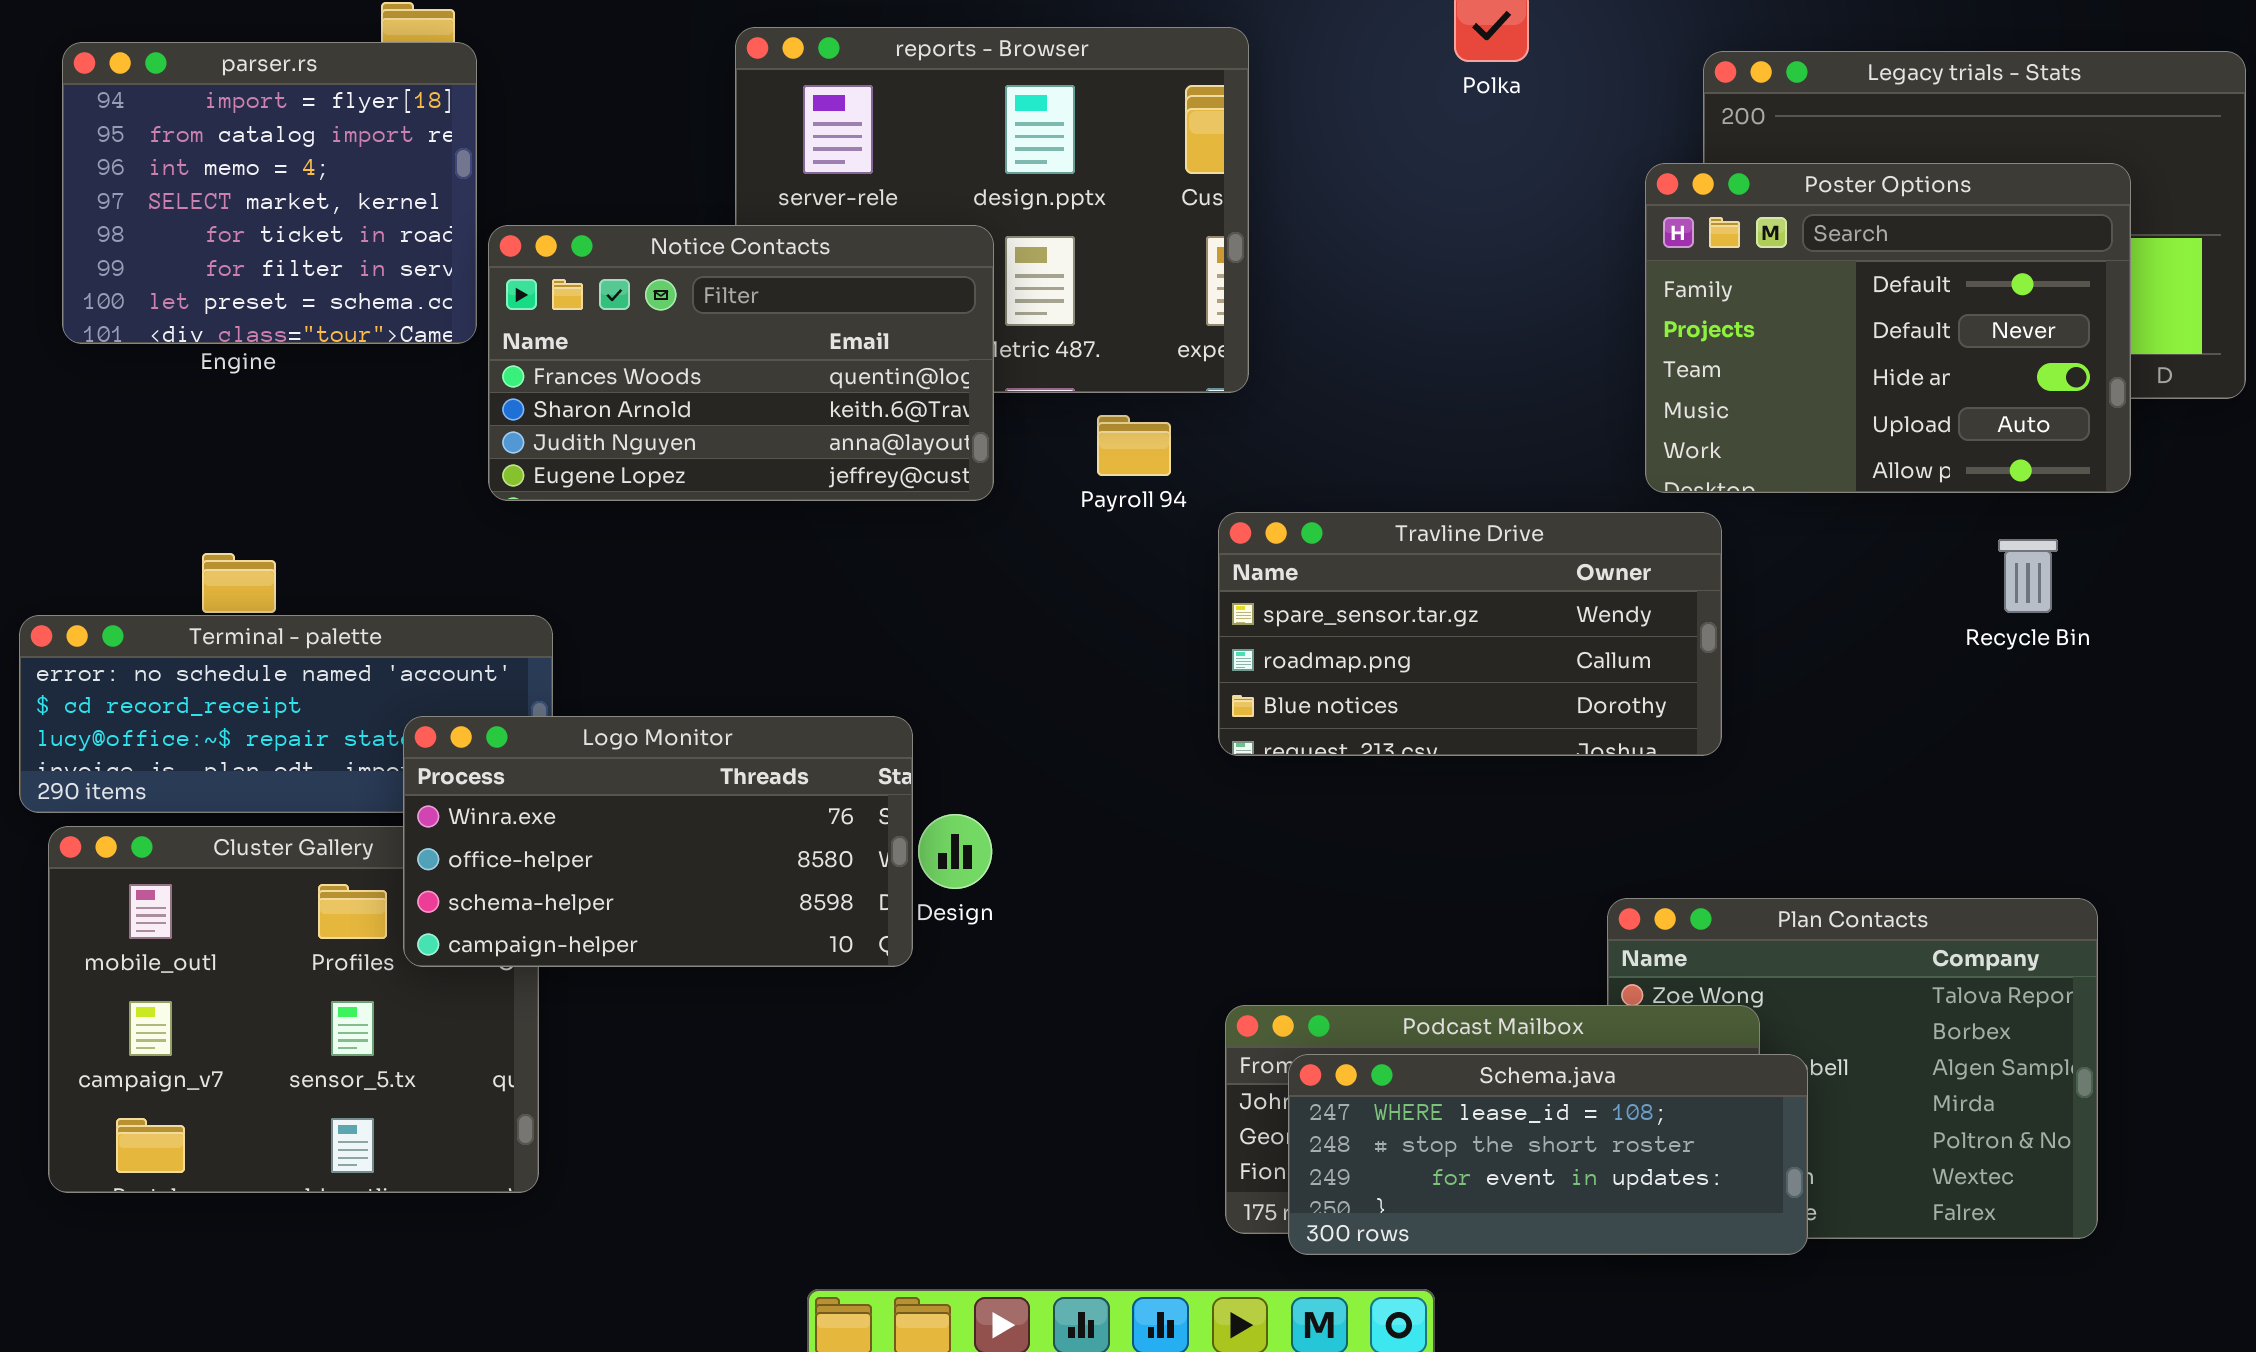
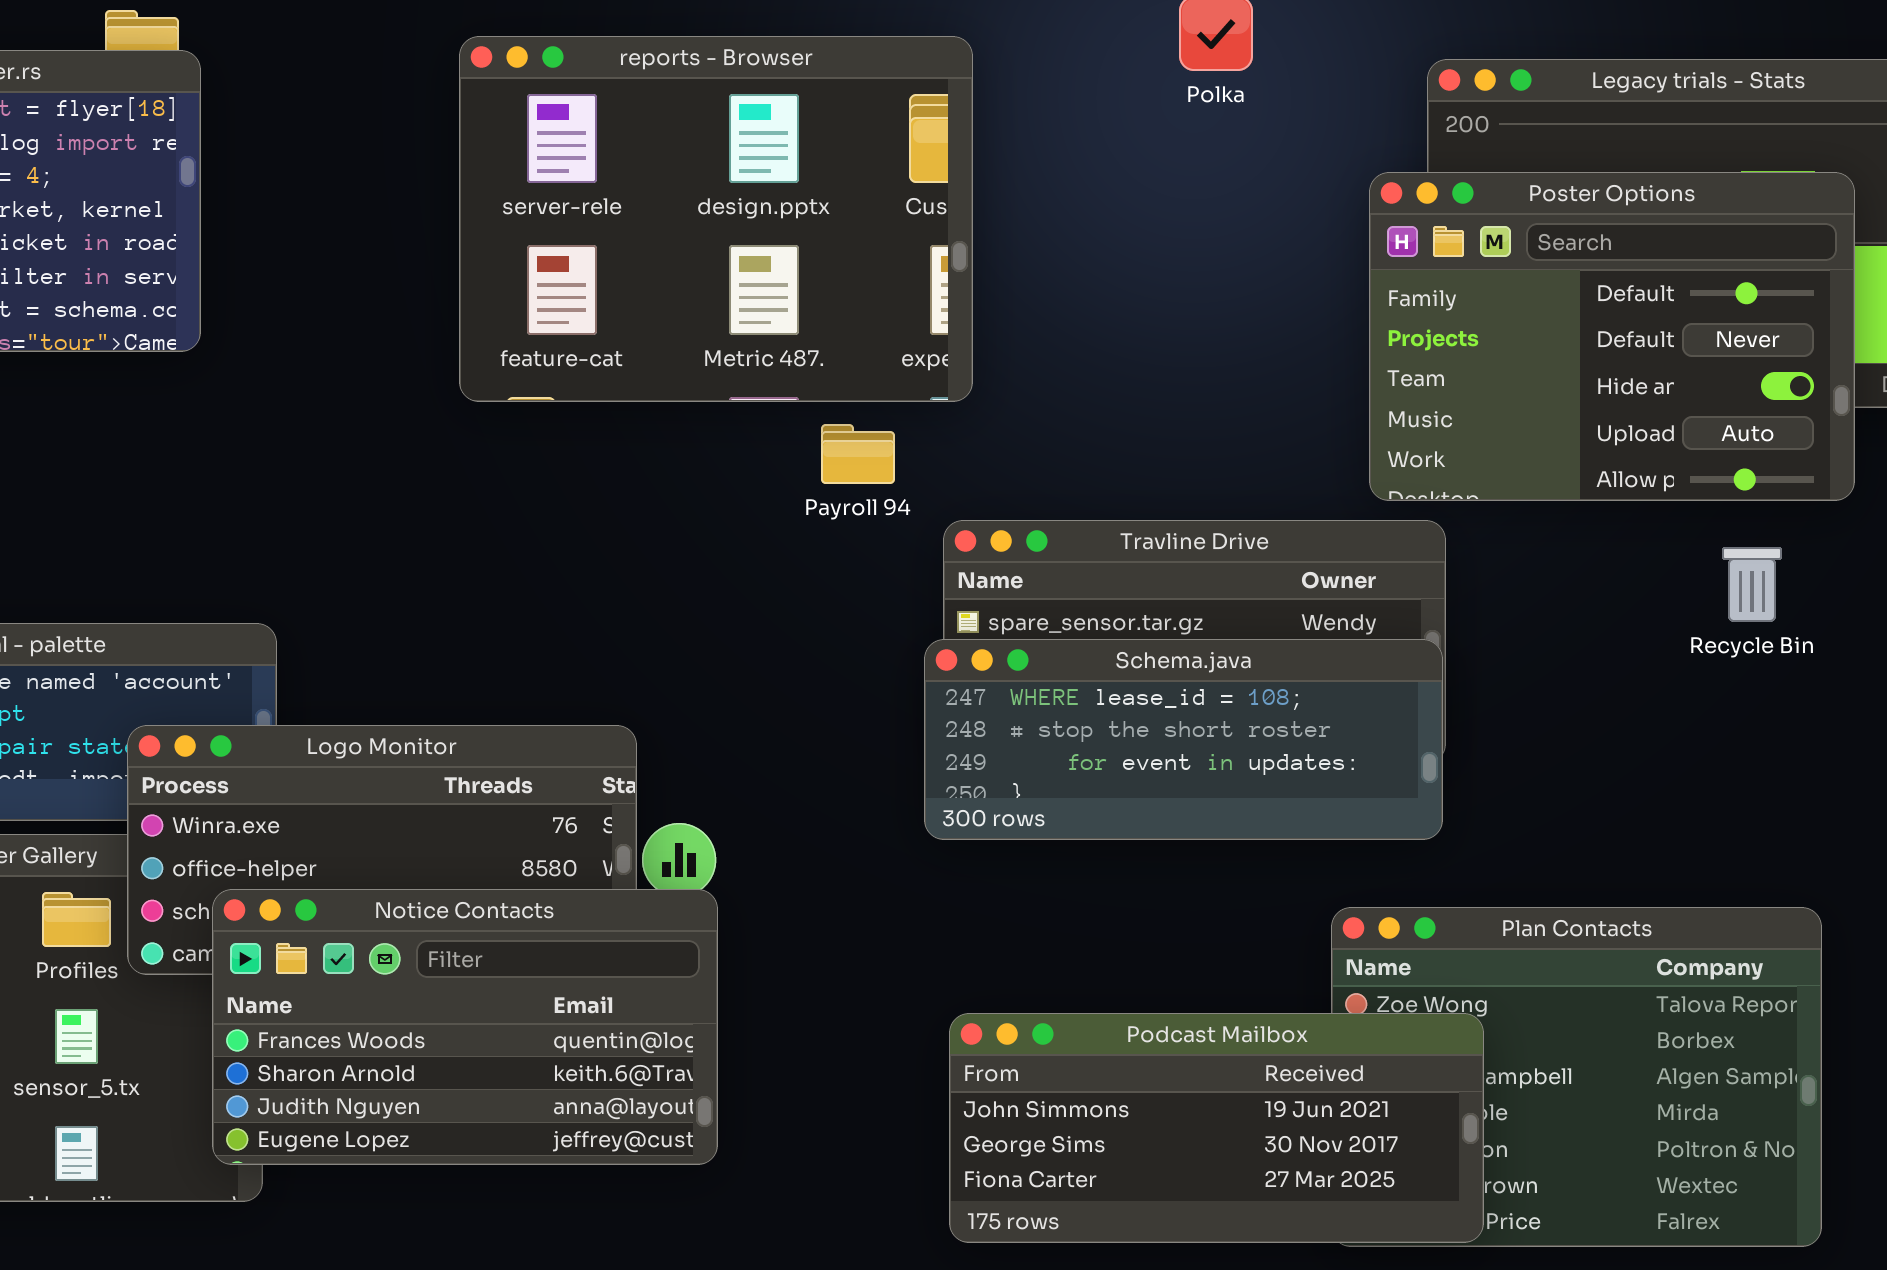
Notice Contacts: [488,225,994,501] -> [212,889,718,1165], moved
Schema.java: [1288,1054,1808,1255] -> [924,639,1443,840], moved

